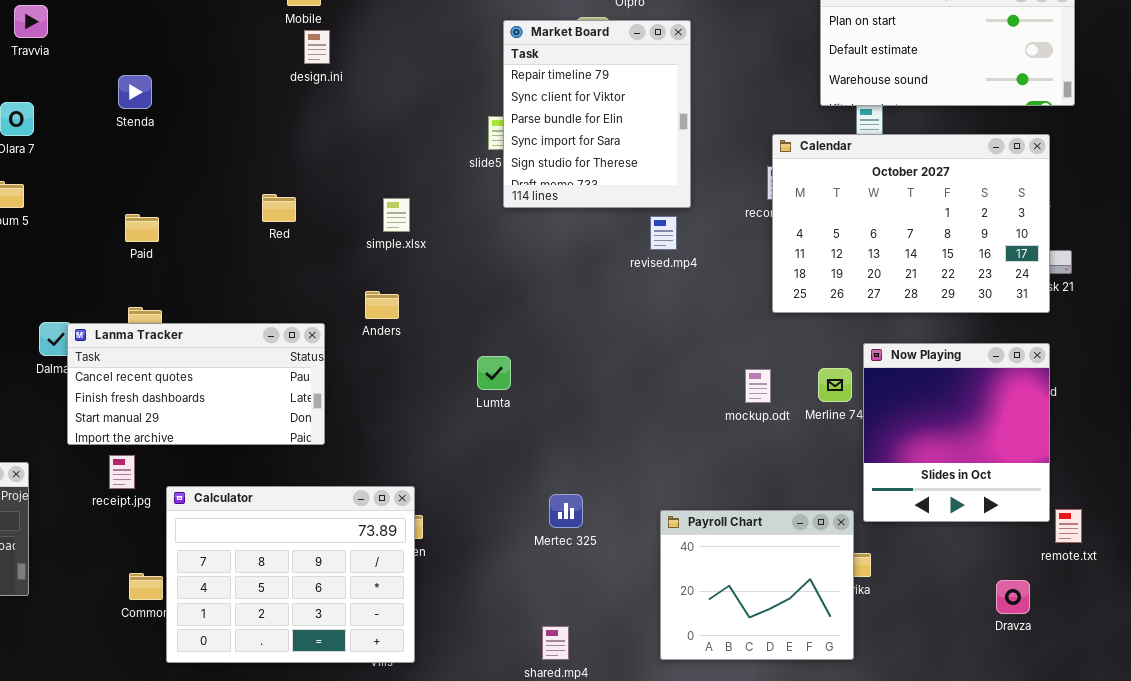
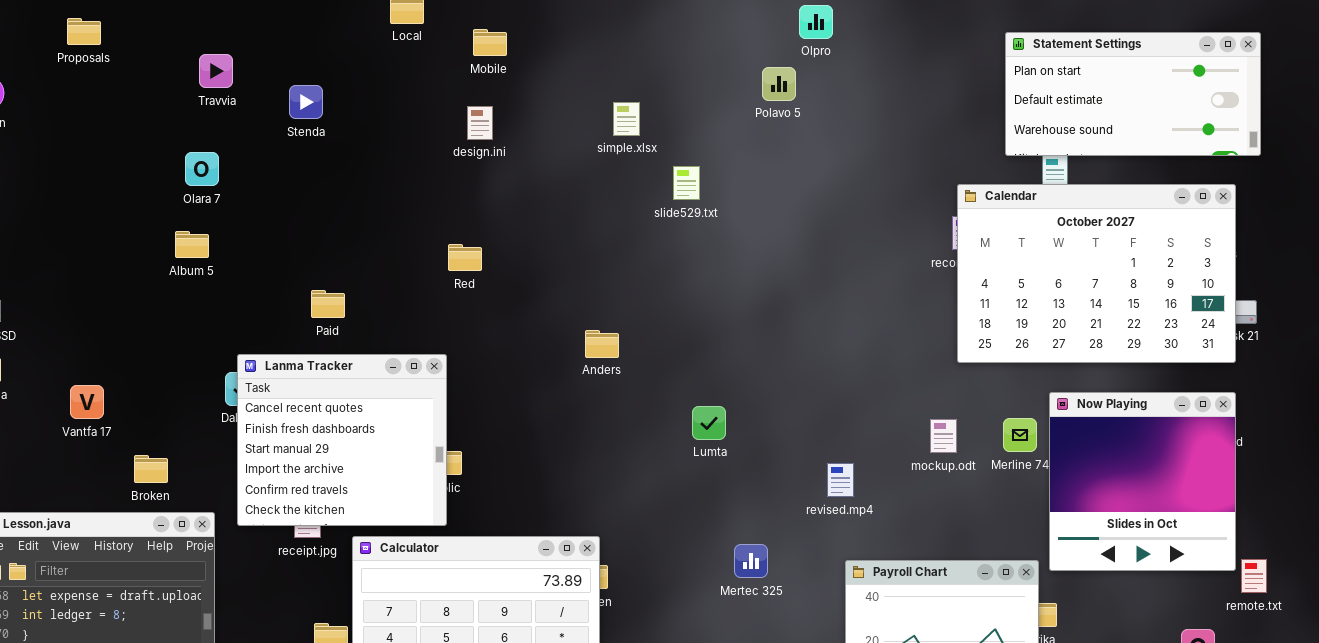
Market Board: [503,20,691,208] -> none, closed
design.ini: [304,30,330,64] -> [467,106,493,140], moved
Stenda: [118,75,152,109] -> [289,85,323,119], moved
simple.xlsx: [383,198,410,232] -> [613,102,640,136], moved
Paid: [125,214,159,242] -> [311,290,345,318], moved
revised.mp4: [650,216,677,250] -> [827,463,854,497], moved
Anders: [365,291,399,319] -> [585,330,619,358], moved
Lanma Tracker: [67,323,325,445] -> [237,354,447,526], moved, resized
Lumta: [477,356,511,390] -> [692,406,726,440], moved

